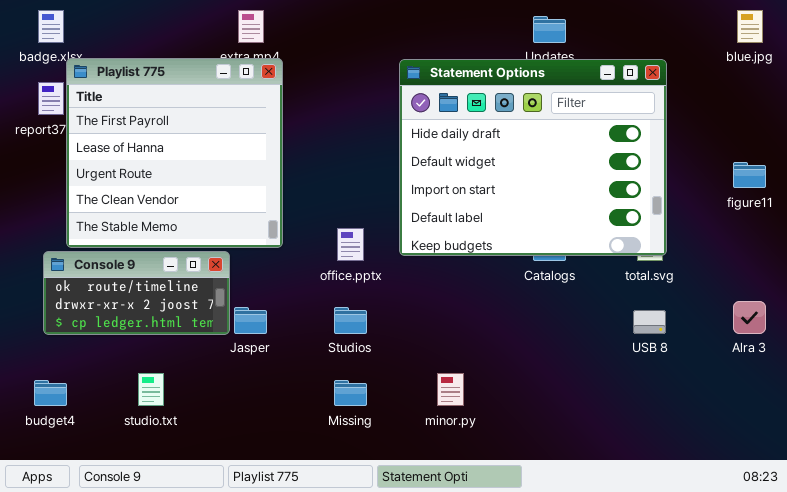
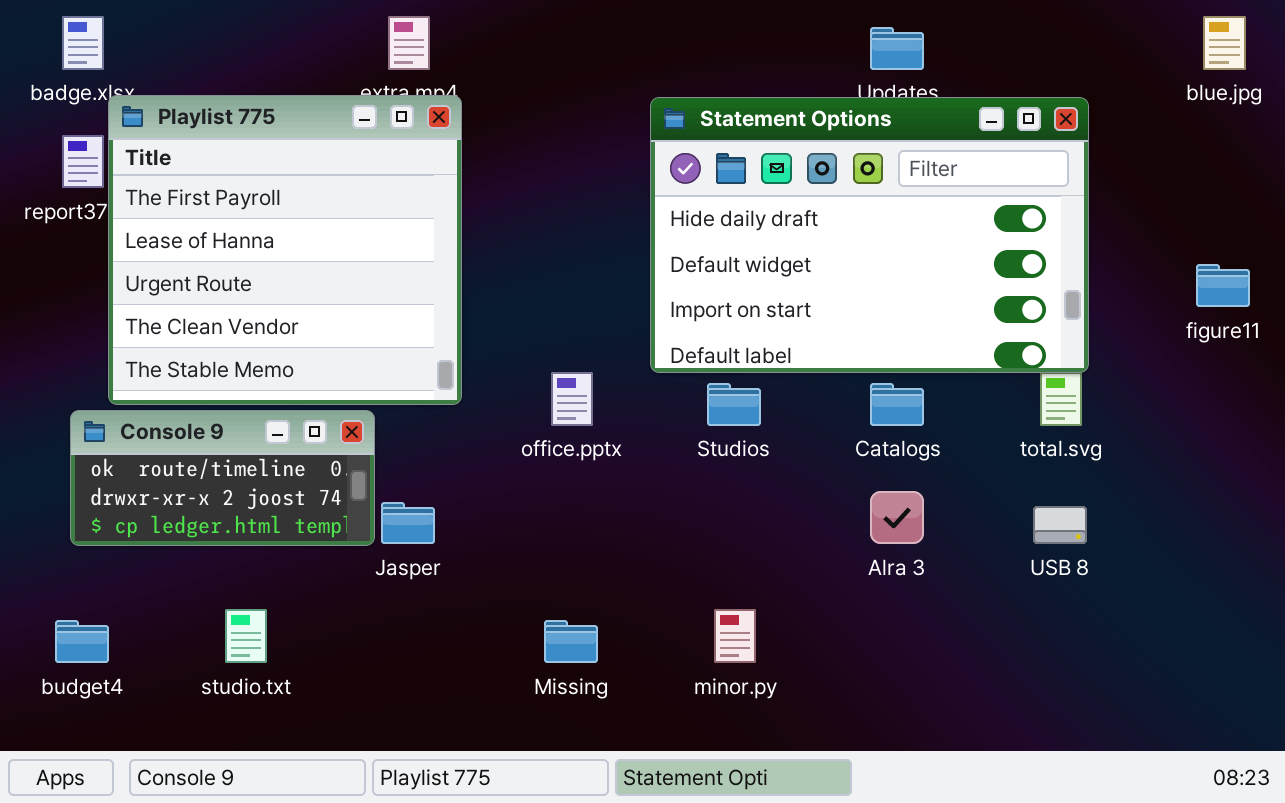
Statement Options: [399,59,667,256] -> [650,97,1089,373], resized
Alra 3: [733,301,766,334] -> [870,491,924,544], moved
Studios: [334,307,367,334] -> [707,383,761,426], moved

